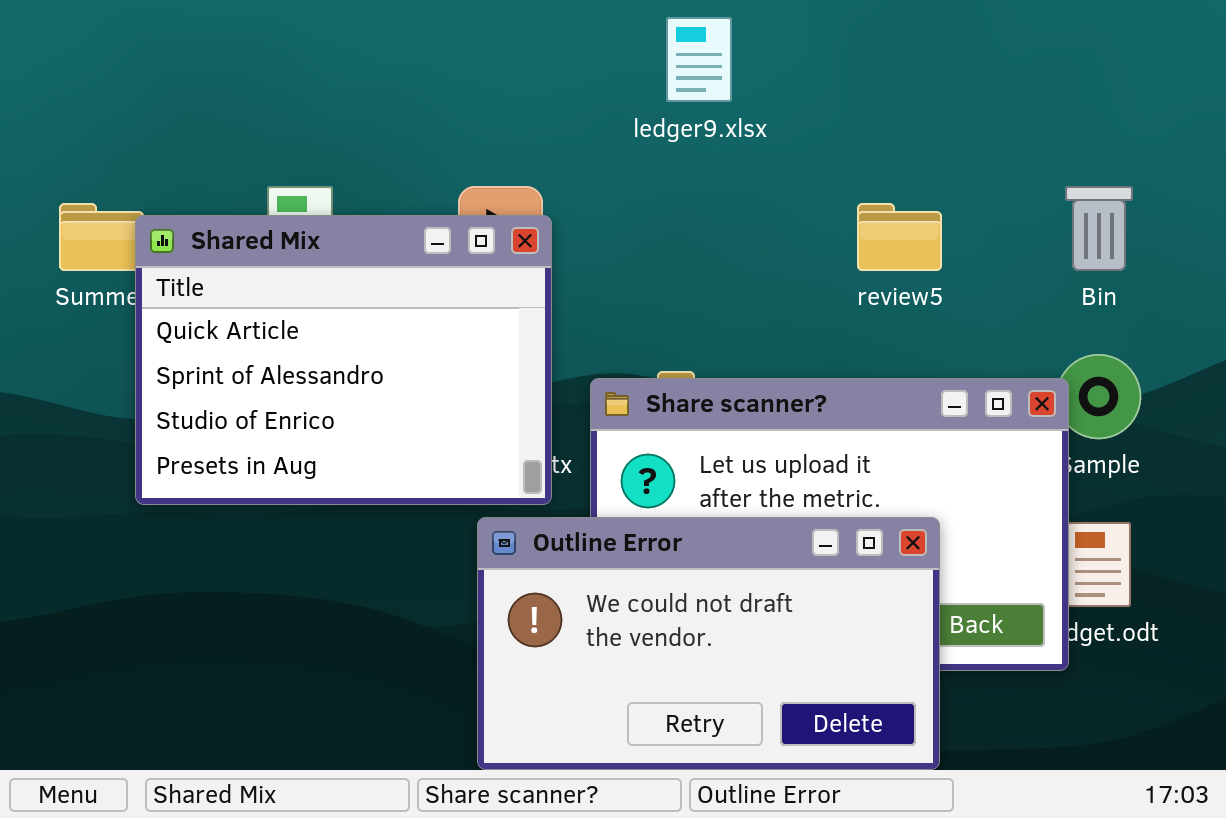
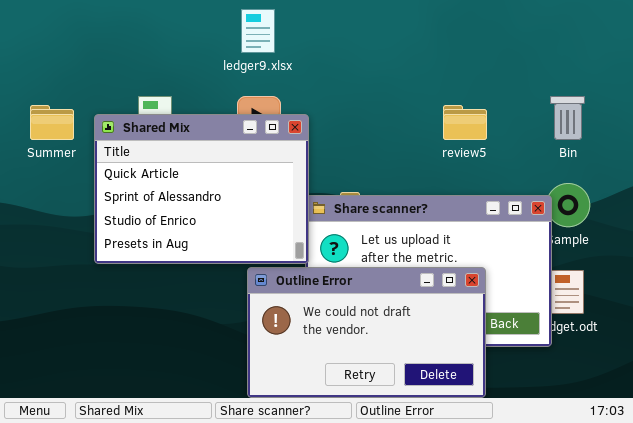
ledger9.xlsx: [666,17,732,102] -> [241,9,275,53], moved
Shared Mix: [135,215,552,505] -> [94,114,309,264], moved

